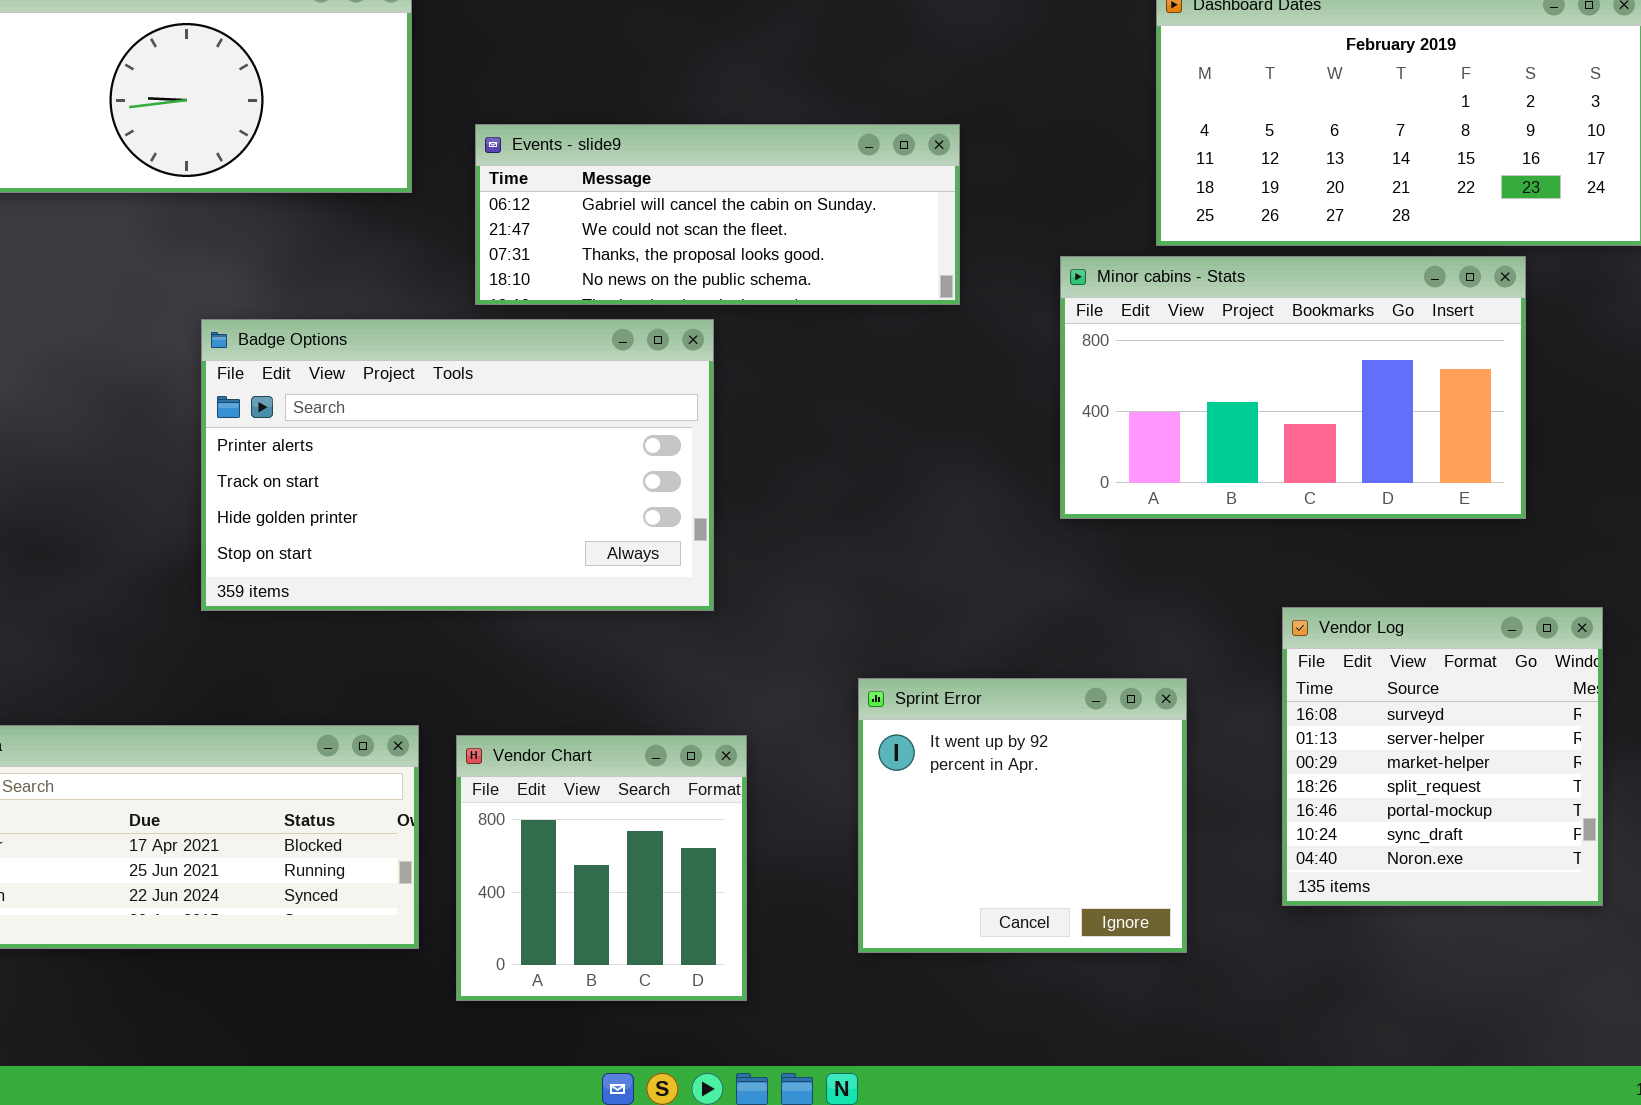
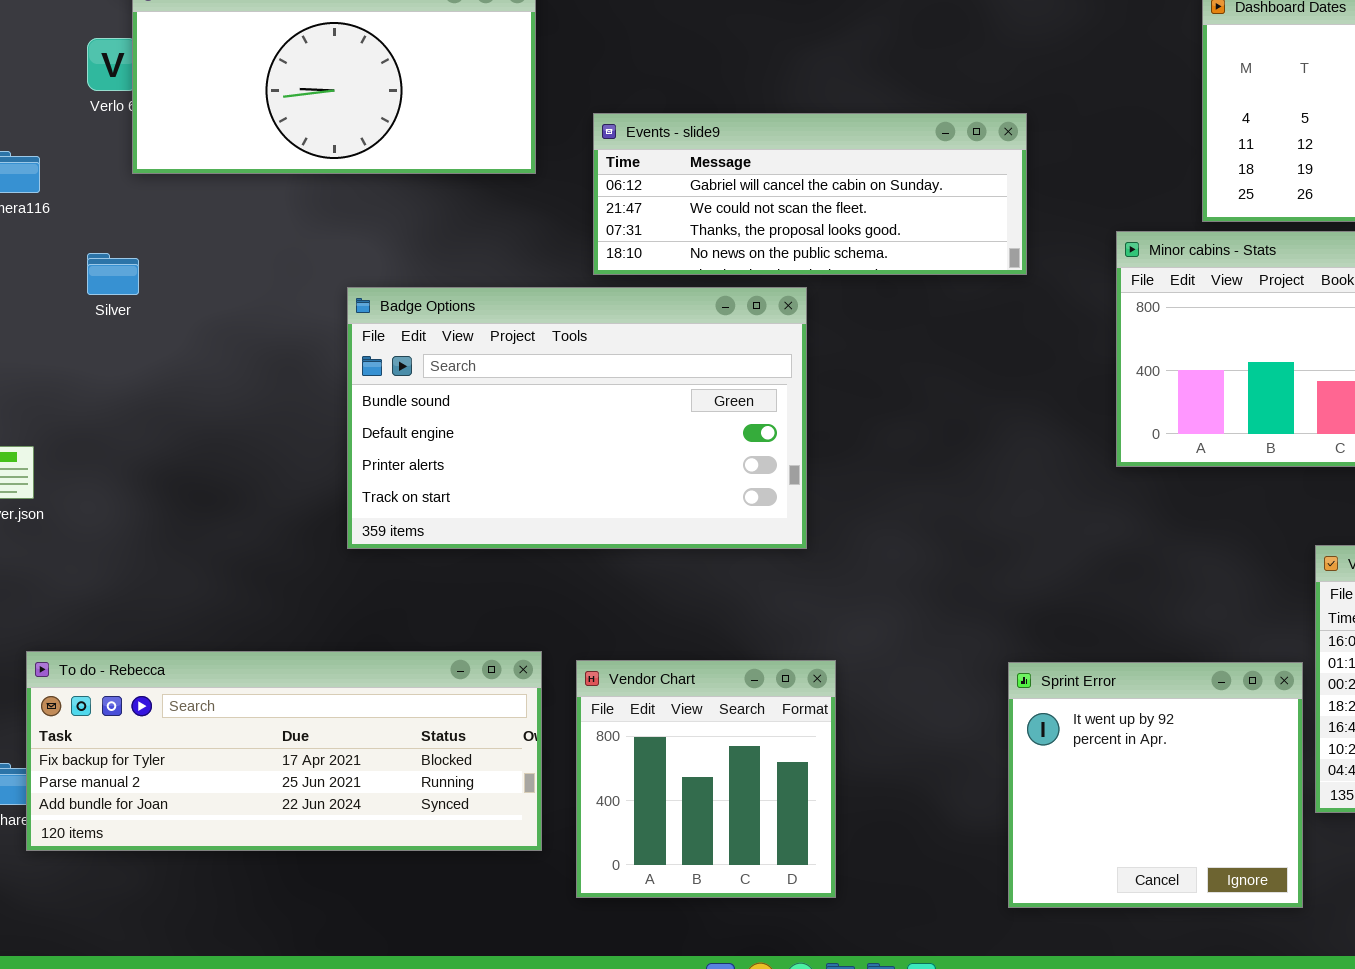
Badge Options: [201,319,714,611] -> [347,287,807,549], scrolled up 2 rows
Sprint Error: [858,678,1187,953] -> [1008,662,1303,908], moved

